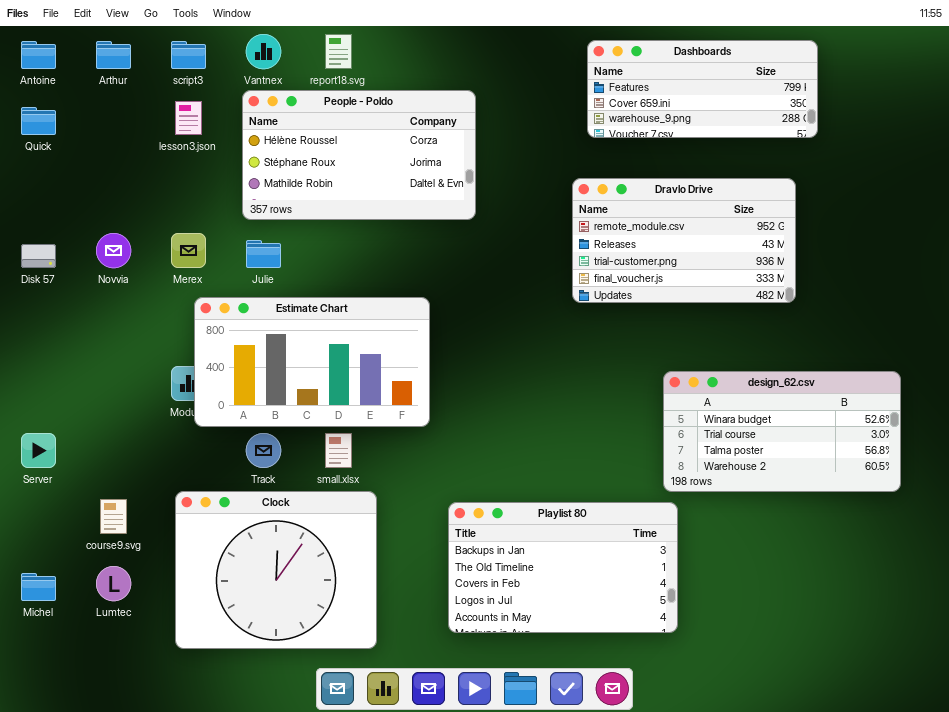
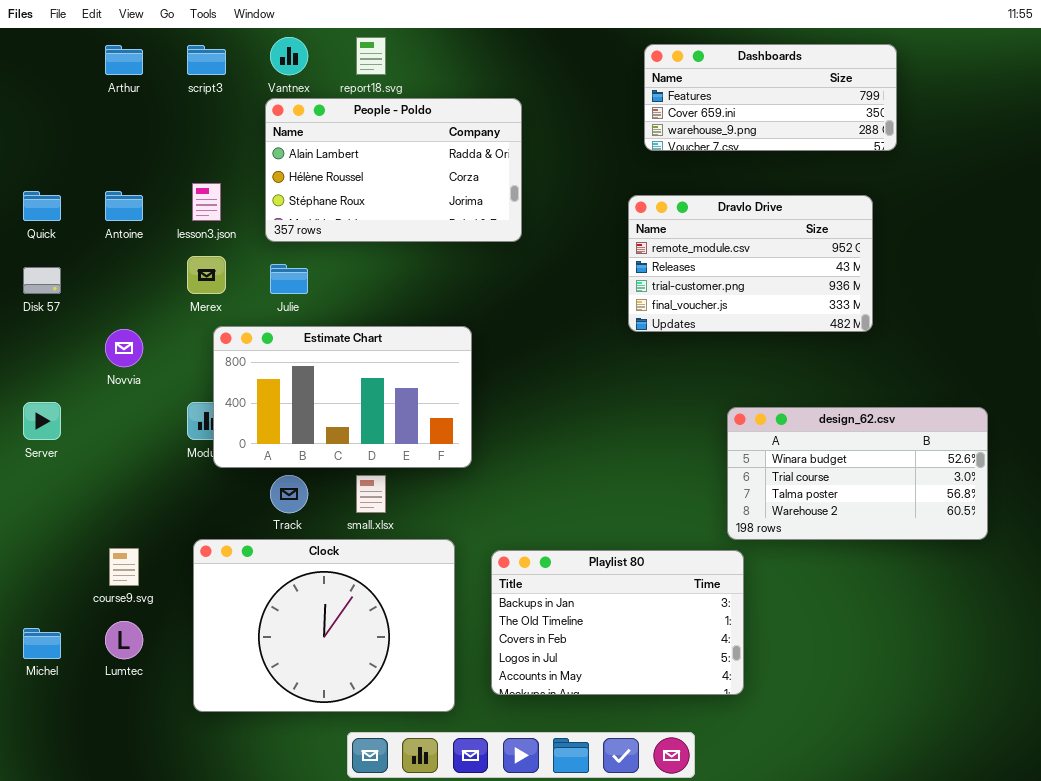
Antoine: [21,41,56,69] -> [105,191,143,221], moved
People - Poldo: [242,90,476,220] -> [265,98,522,242], scrolled up 1 row
lesson3.json: [175,101,202,135] -> [192,183,221,221], moved
Quick: [21,107,56,135] -> [23,191,61,221], moved
Novvia: [96,233,131,268] -> [105,329,143,367], moved
Server: [21,433,56,468] -> [23,402,61,440], moved
Clock: [175,491,377,649] -> [193,539,455,712], resized

